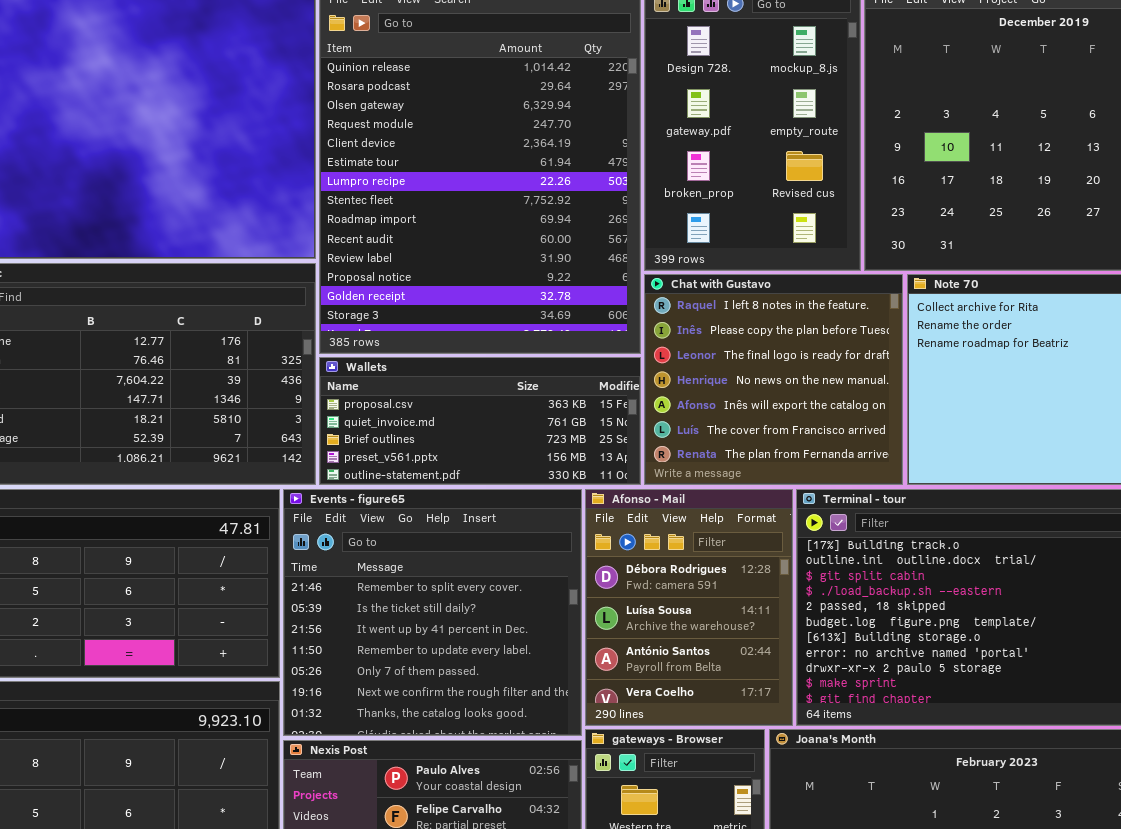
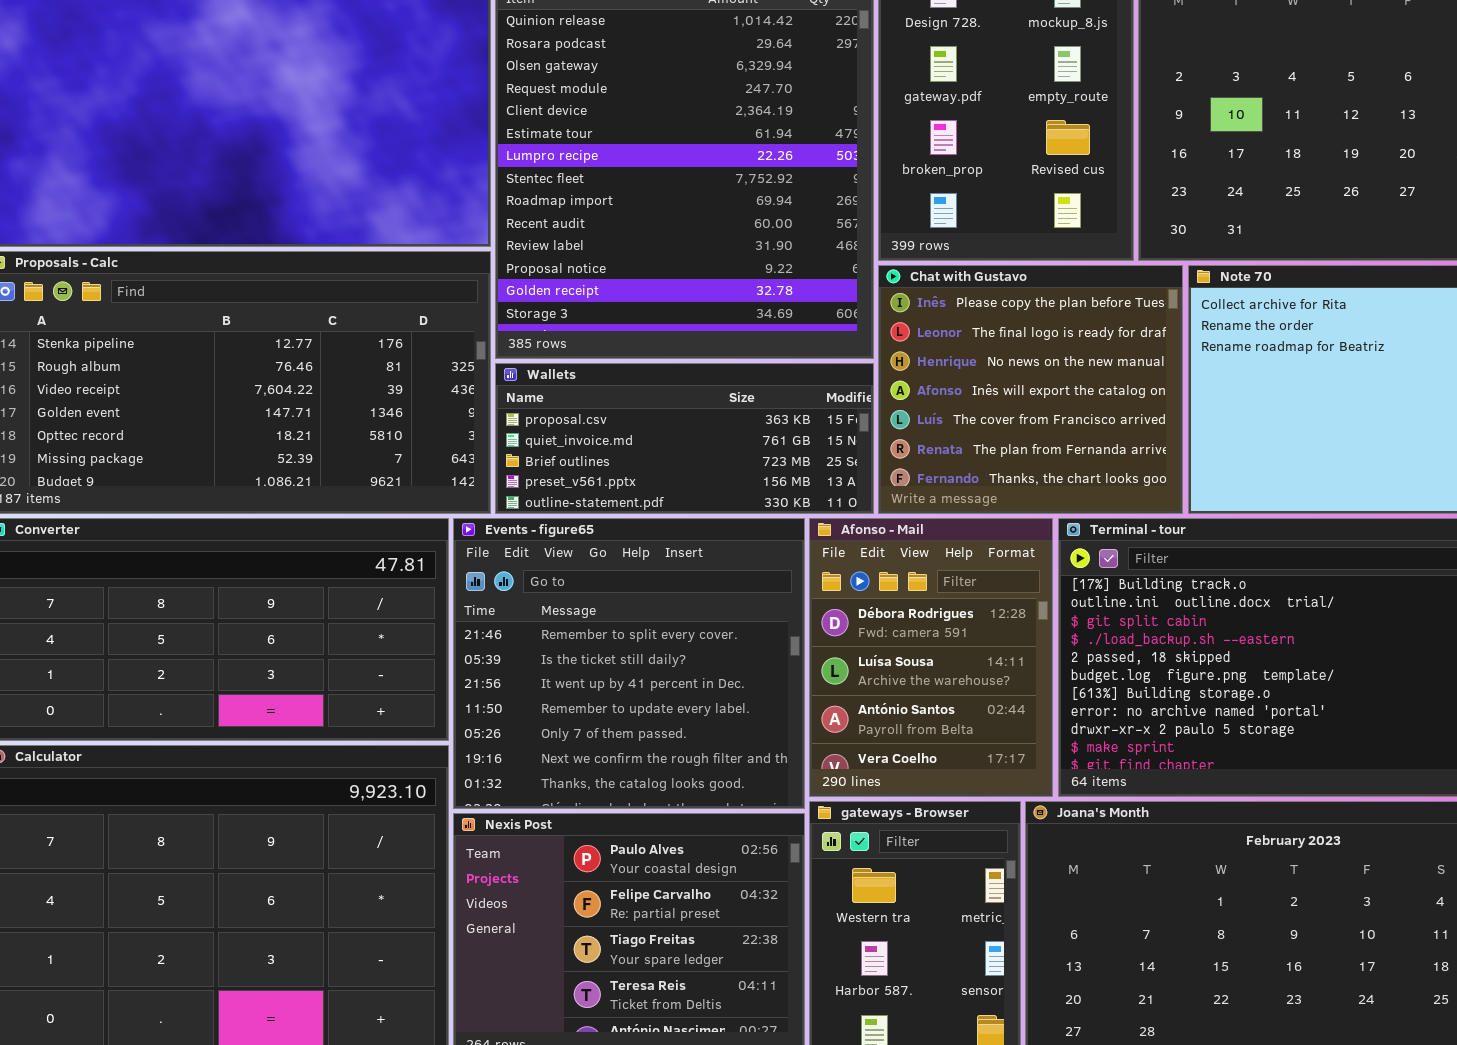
Chat with Gustavo: [644,274,903,485] -> [878,265,1183,514], scrolled down 1 row

